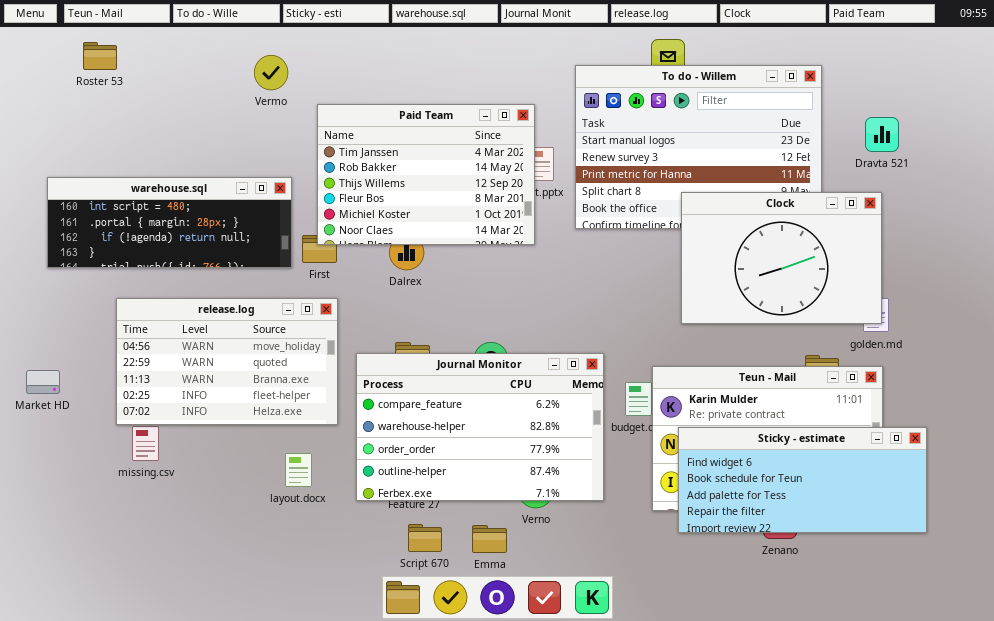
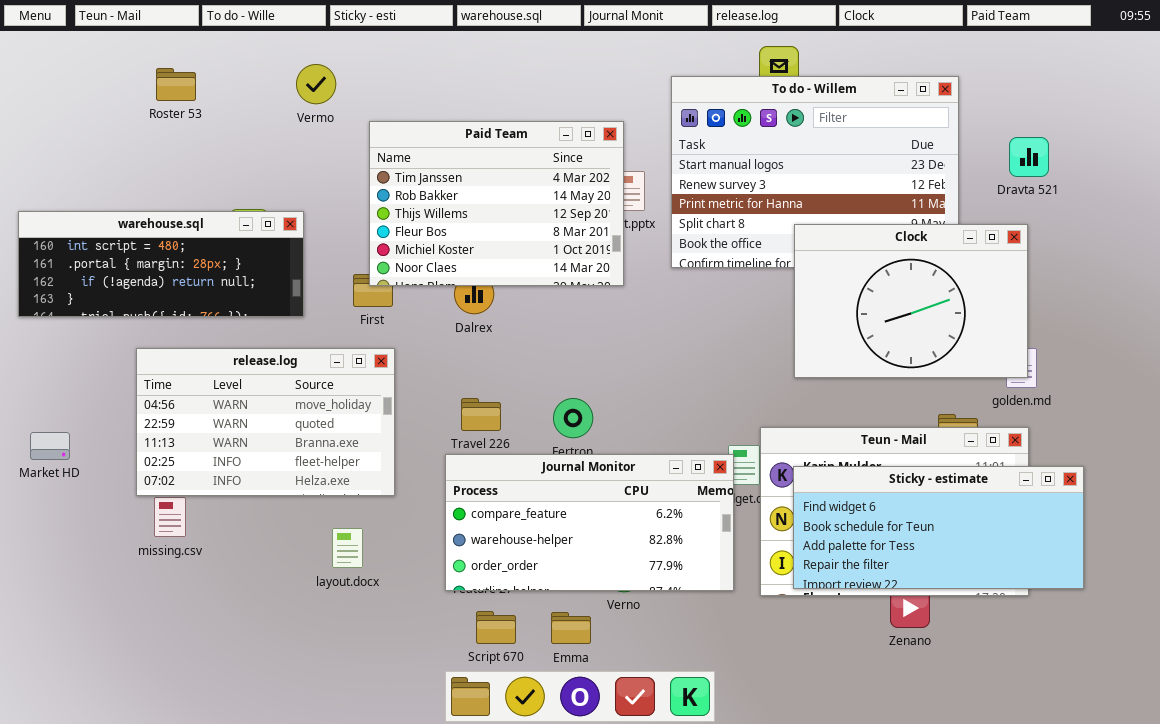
Roster 53: [83,42,117,70] -> [156,68,196,101], moved
warehouse.sql: [47,177,292,268] -> [18,211,304,317], moved
Journal Monitor: [356,353,604,501] -> [445,454,734,591], moved, resized
Sticky - estimate: [678,427,927,533] -> [793,466,1084,589], moved

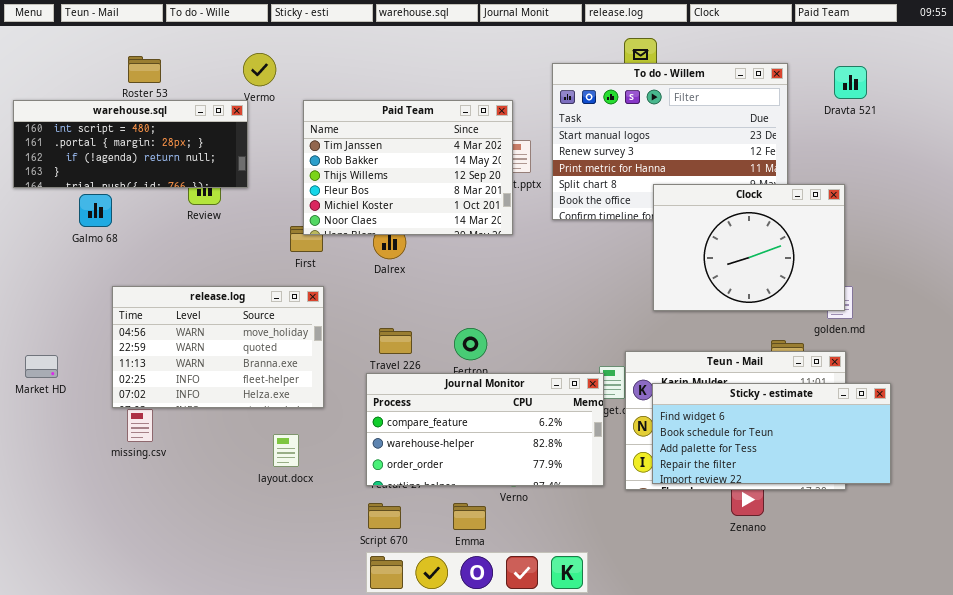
Dravta 521: [1009,137,1049,177] -> [834,66,867,99], moved
warehouse.sql: [18,211,304,317] -> [13,100,248,188], moved
Script 670: [476,611,516,644] -> [368,503,401,529], moved

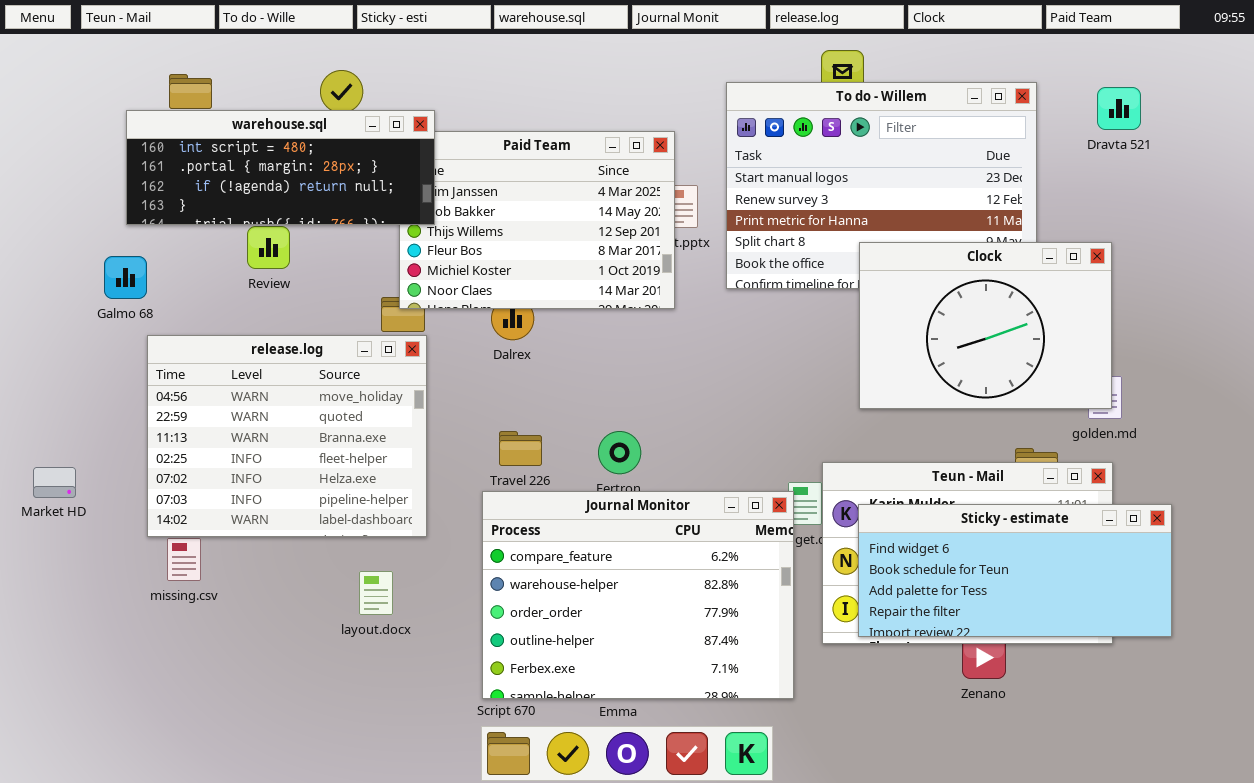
warehouse.sql: [13,100,248,188] -> [126,110,435,225], moved
release.log: [112,286,324,408] -> [147,335,427,537], resized
Journal Monitor: [366,373,604,486] -> [482,491,794,699], resized

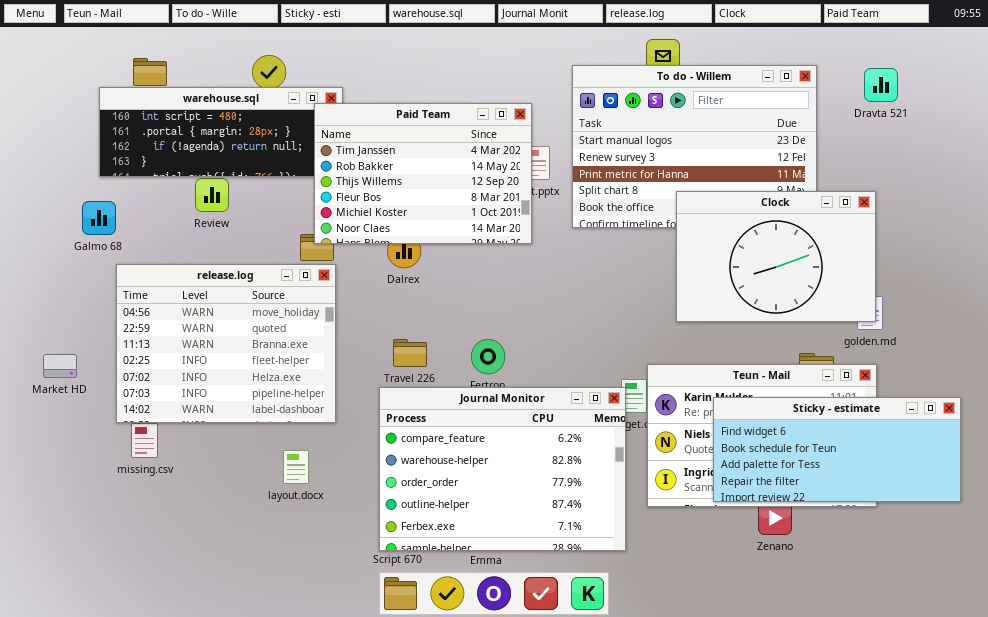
Paid Team: [399,131,675,309] -> [314,103,532,244], raised
Market HD: [33,467,76,498] -> [43,354,77,378], moved
Sticky - estimate: [858,504,1172,637] -> [713,397,961,502], moved

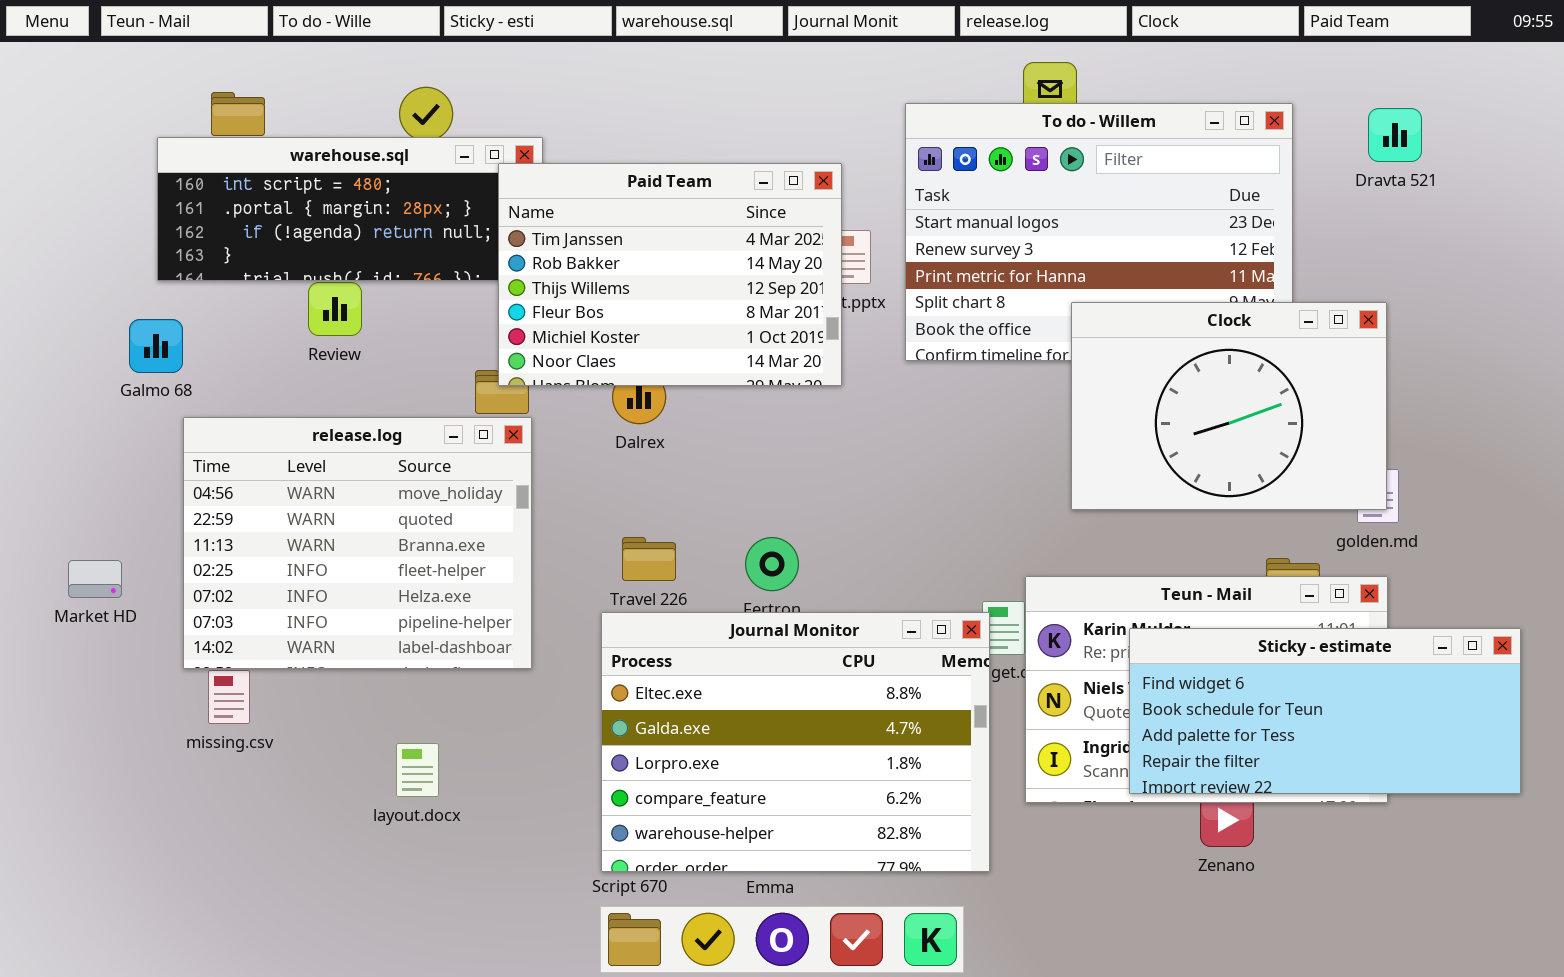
Journal Monitor: [379,387,626,551] -> [601,612,990,872], scrolled up 3 rows
layout.docx: [283,450,309,484] -> [396,743,439,797], moved

